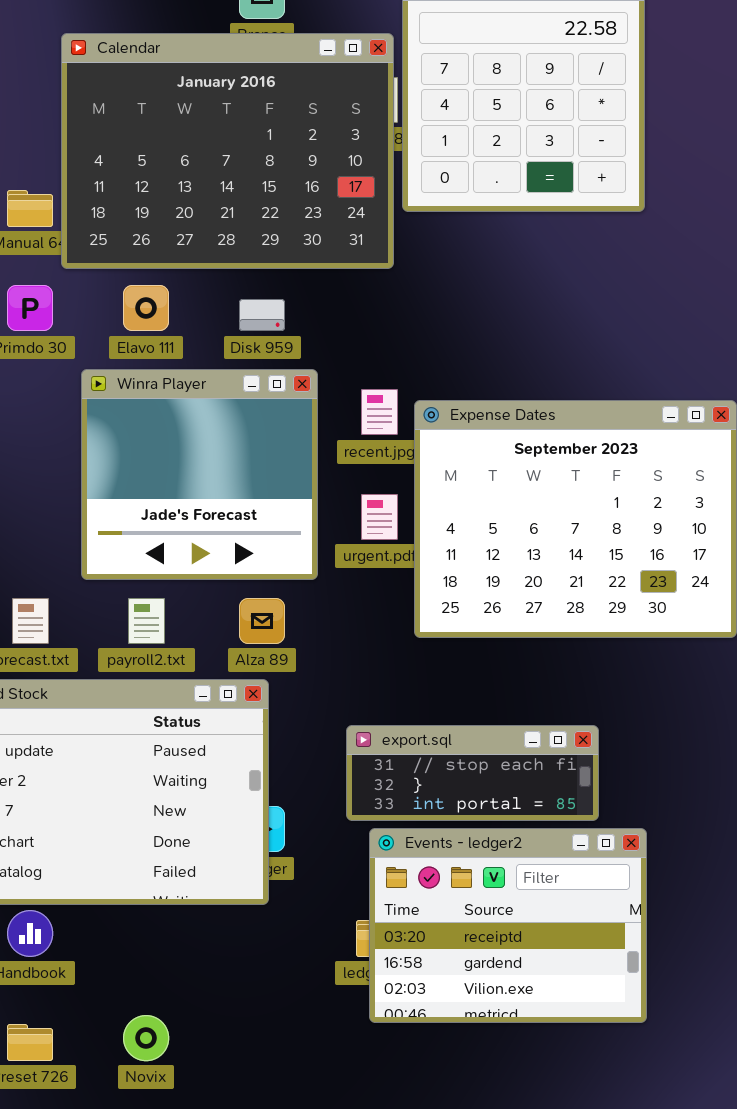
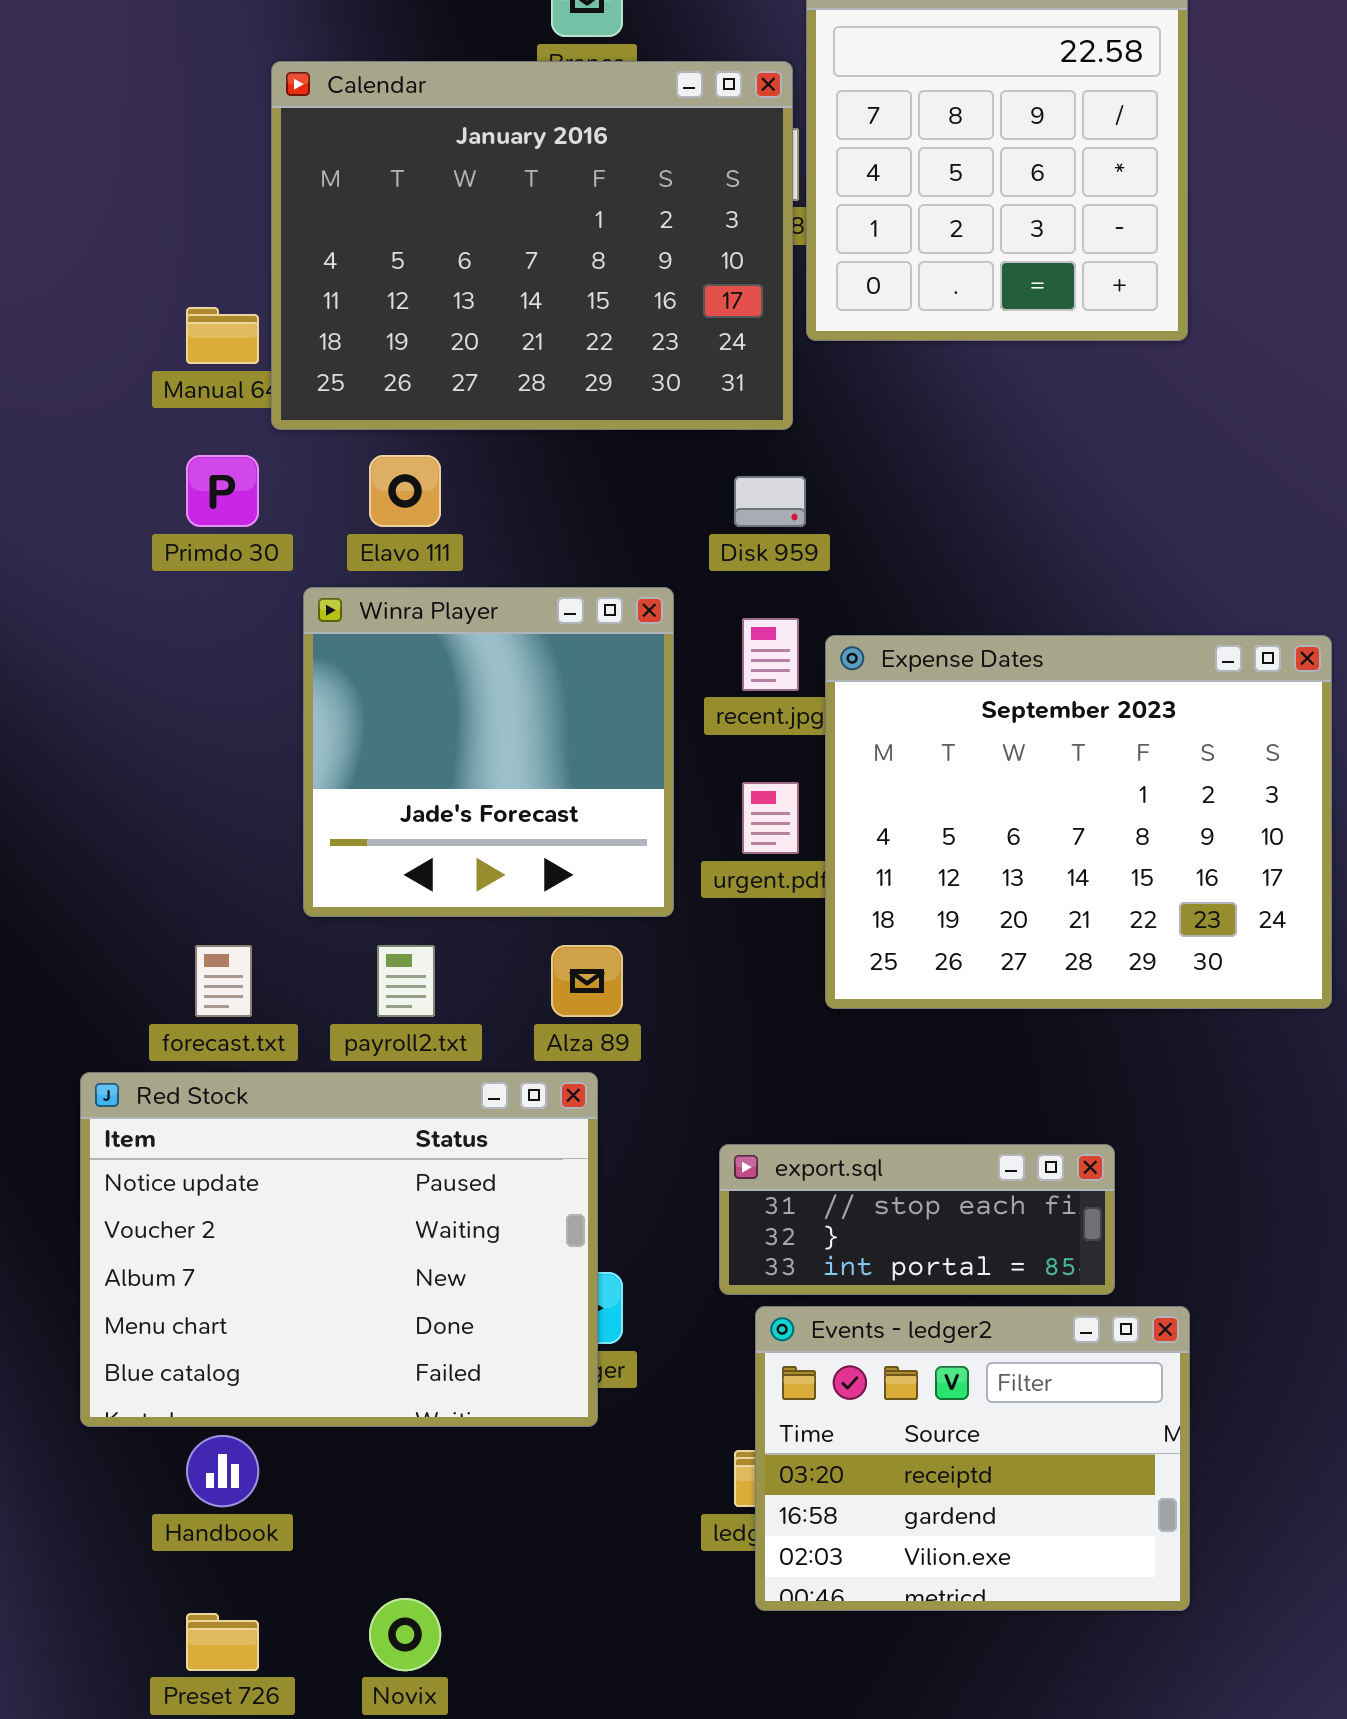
Disk 959: [239,299,285,331] -> [734,476,806,527], moved

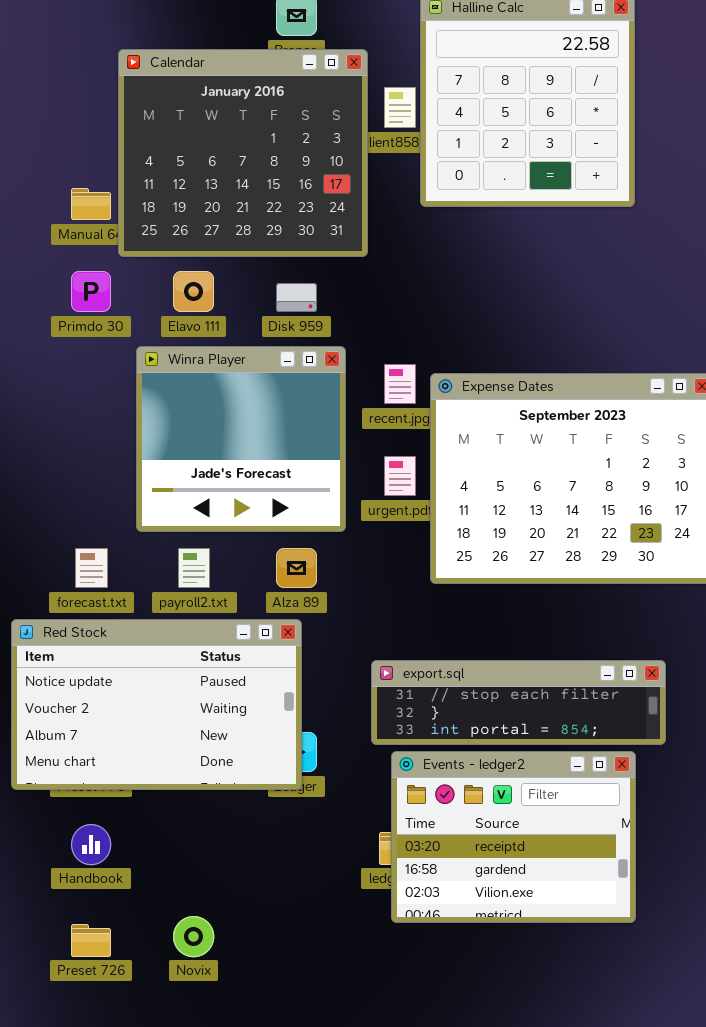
Calendar: [271,61,793,430] -> [118,49,368,257], resized
Disk 959: [734,476,806,527] -> [276,283,317,312], moved
Red Stock: [80,1072,598,1427] -> [11,619,302,790], resized
export.sql: [719,1144,1115,1295] -> [371,660,666,745], resized

